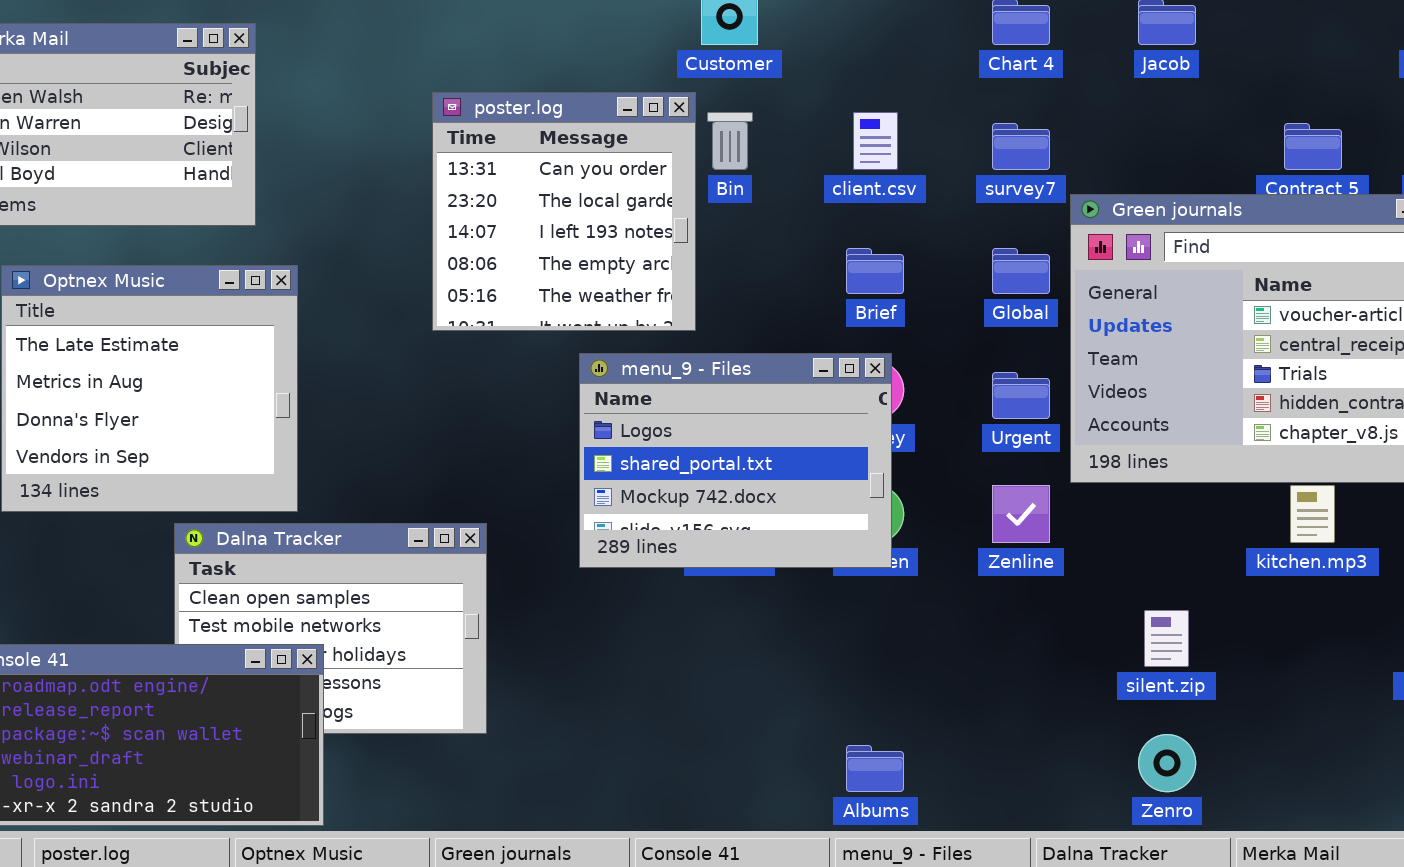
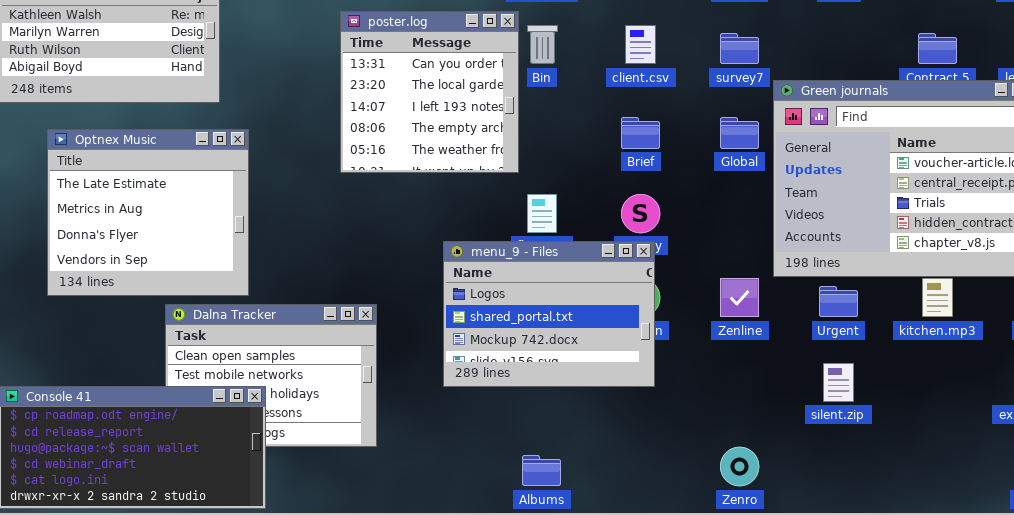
menu_9 - Files: [579,353,892,568] -> [443,241,655,387], moved
Urgent: [992,372,1050,419] -> [819,286,858,317], moved
Zenro: [1138,734,1196,792] -> [720,447,759,486], moved
Albums: [846,745,904,792] -> [522,455,561,486], moved

